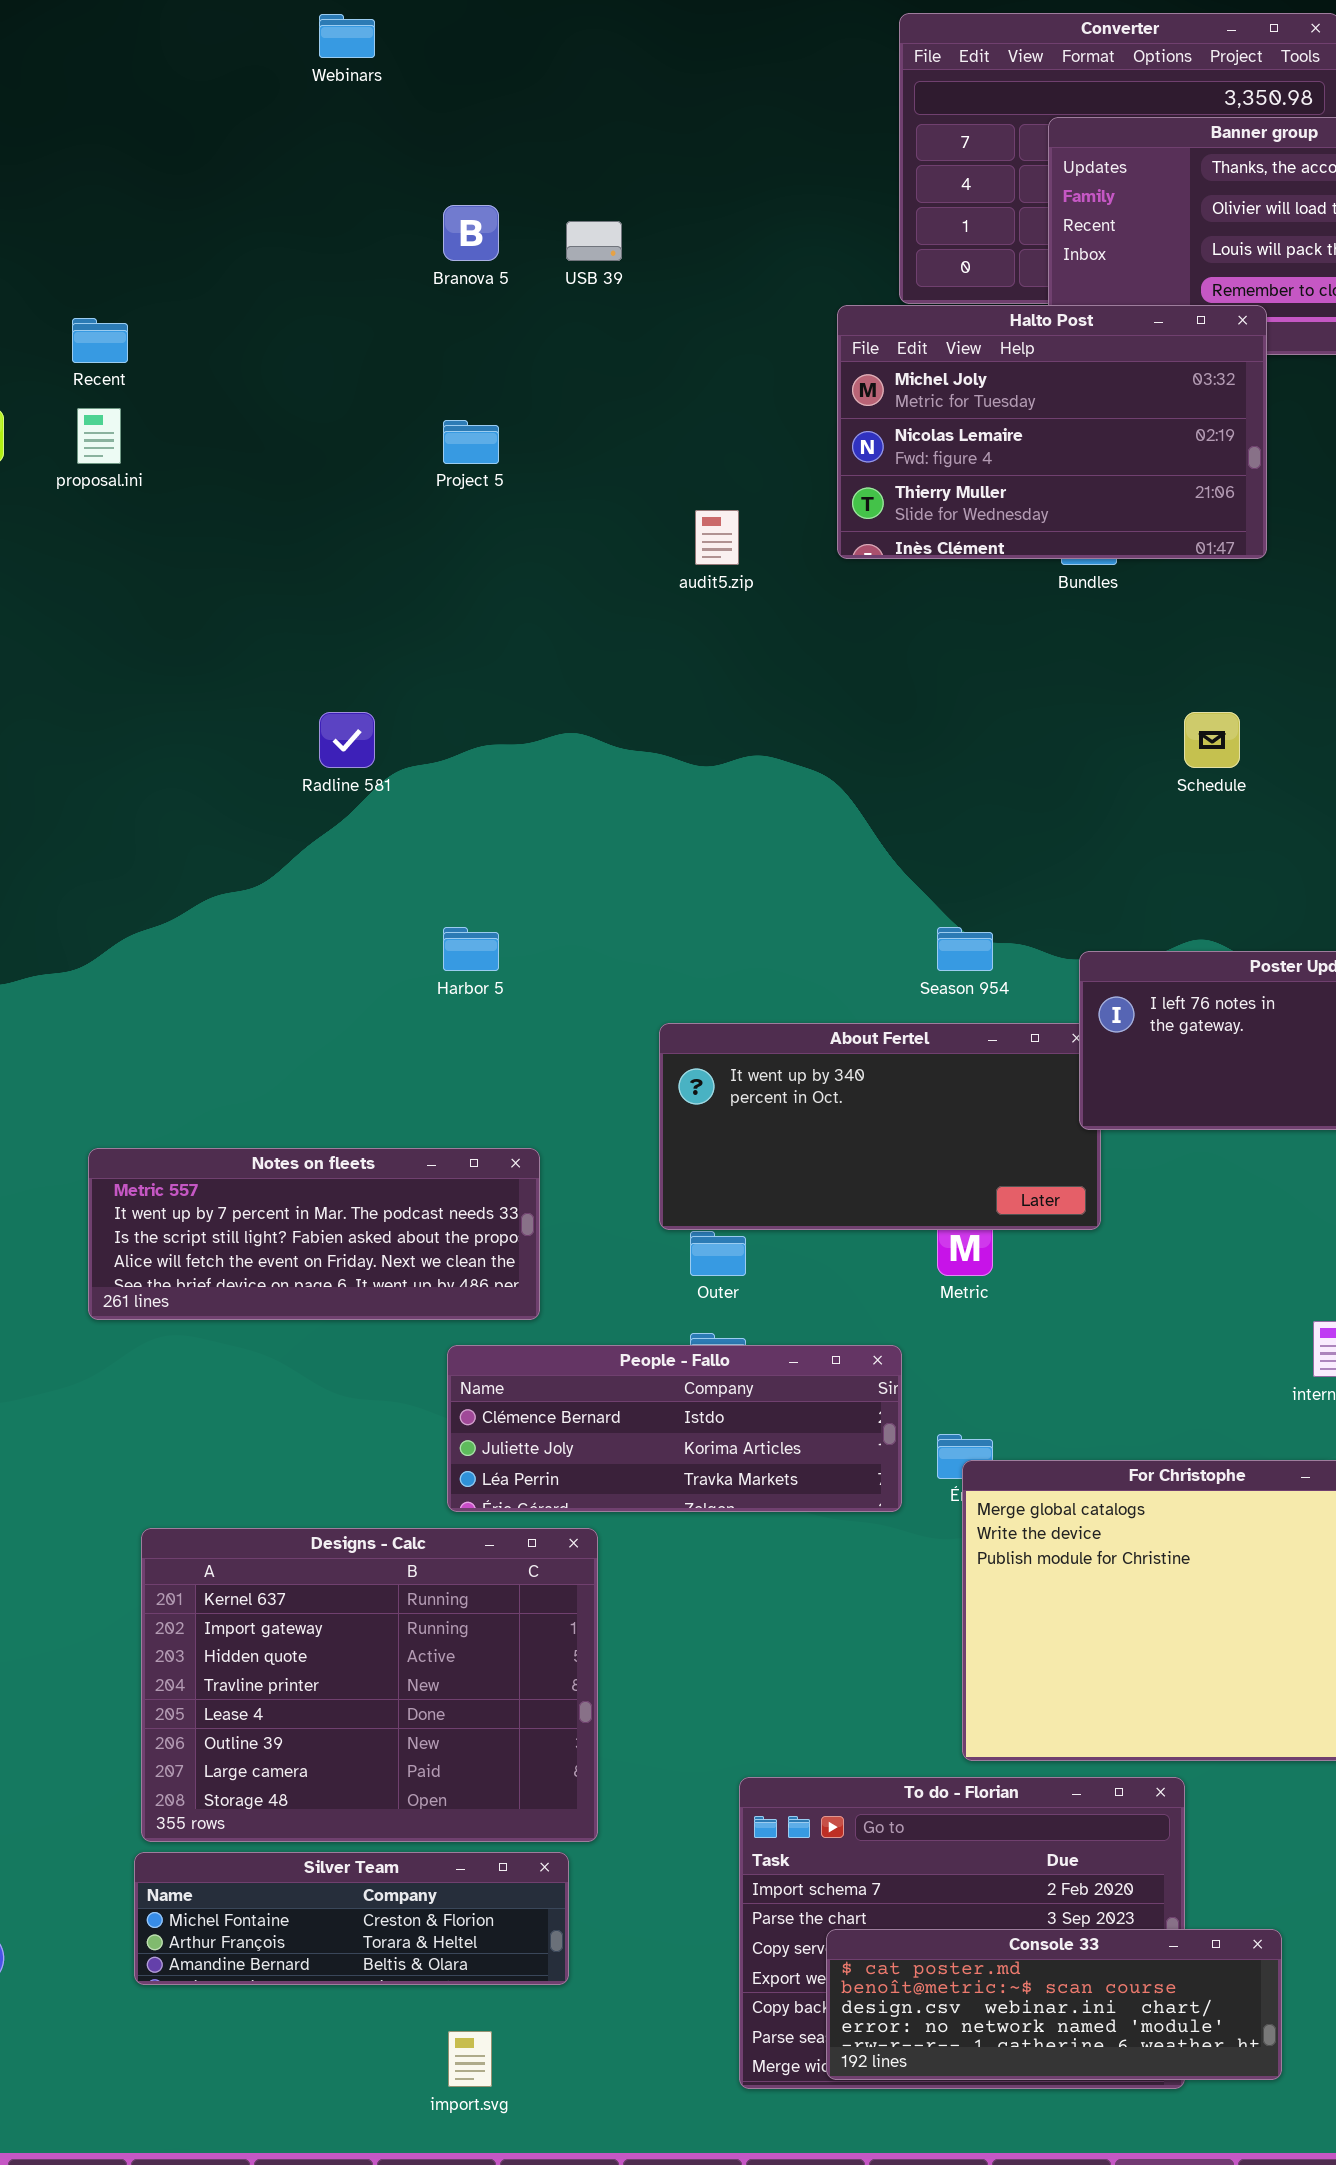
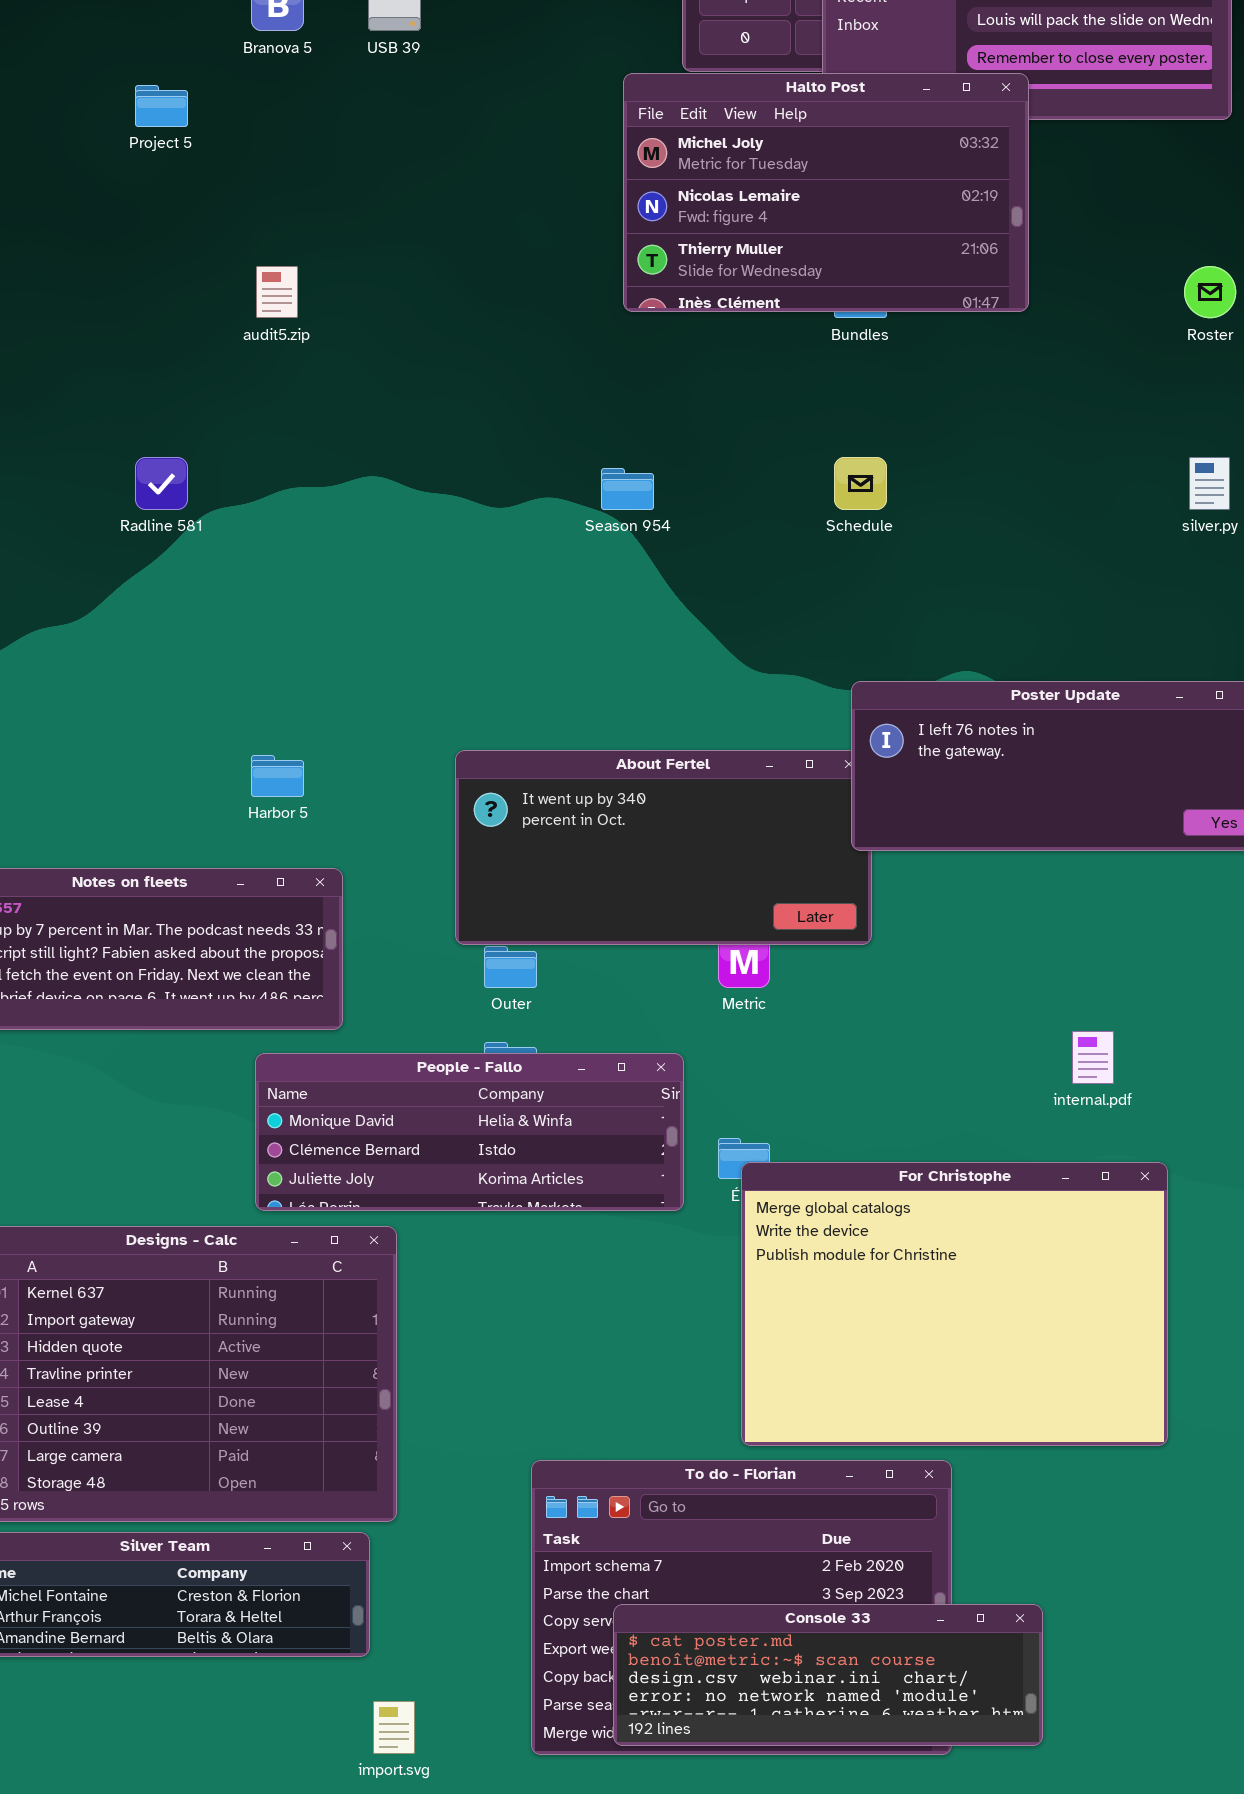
Project 5: [443,420,499,464] -> [135,85,188,127], moved
audit5.zip: [695,510,739,565] -> [256,266,298,318], moved
Schedule: [1184,712,1240,768] -> [834,457,887,510], moved
Harbor 5: [443,927,499,971] -> [251,755,304,797], moved
Season 954: [937,927,993,971] -> [601,468,654,510], moved
People - Fallo: [447,1345,902,1512] -> [255,1053,684,1211], scrolled up 1 row
import.svg: [448,2031,492,2087] -> [373,1701,415,1754], moved

